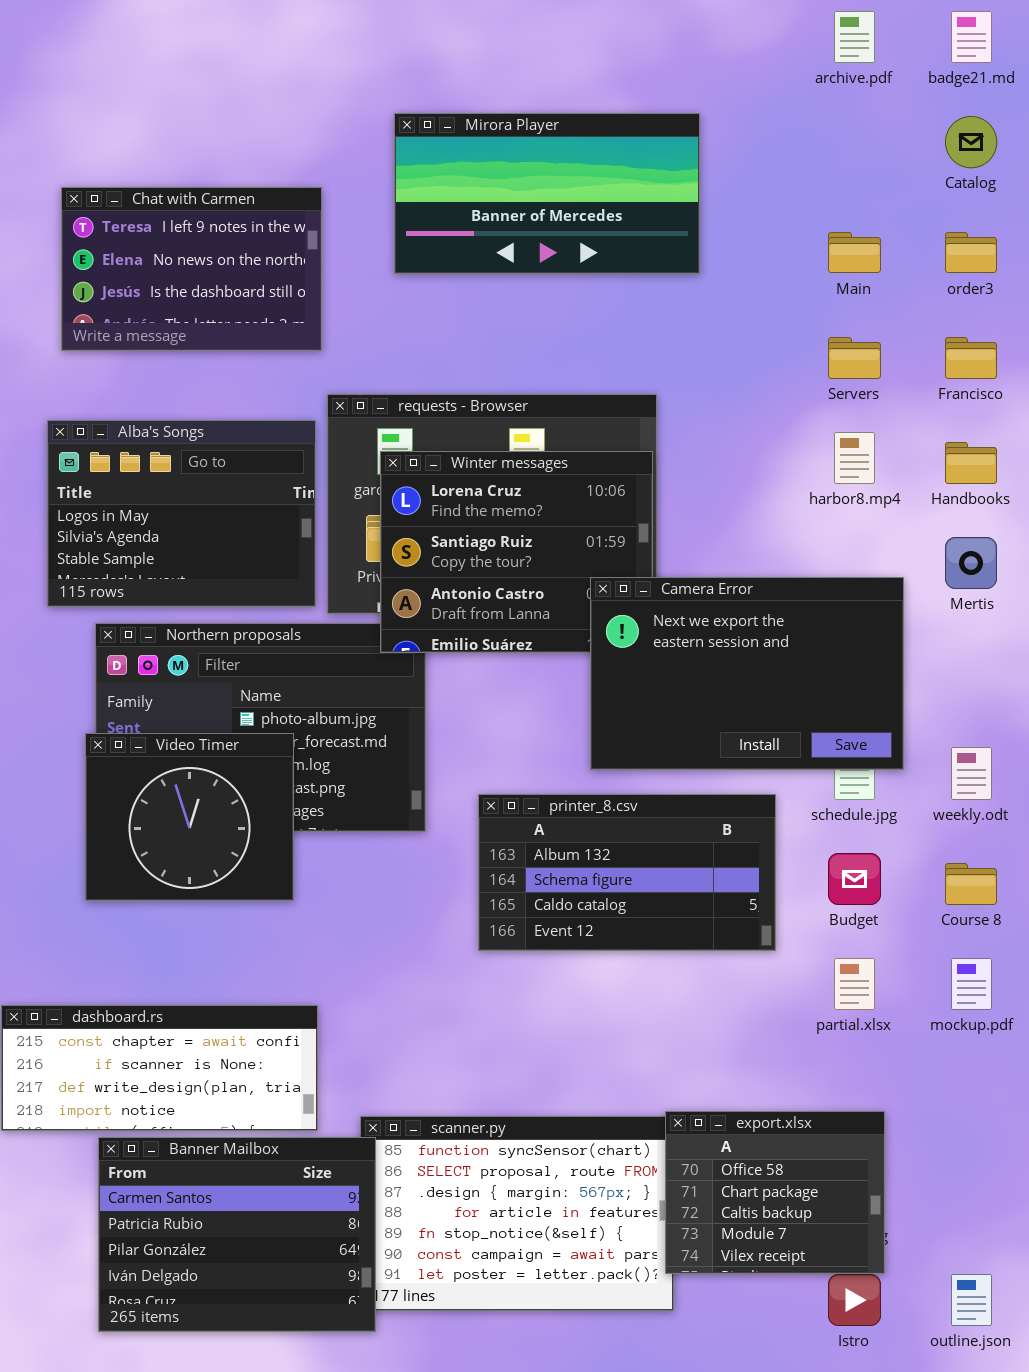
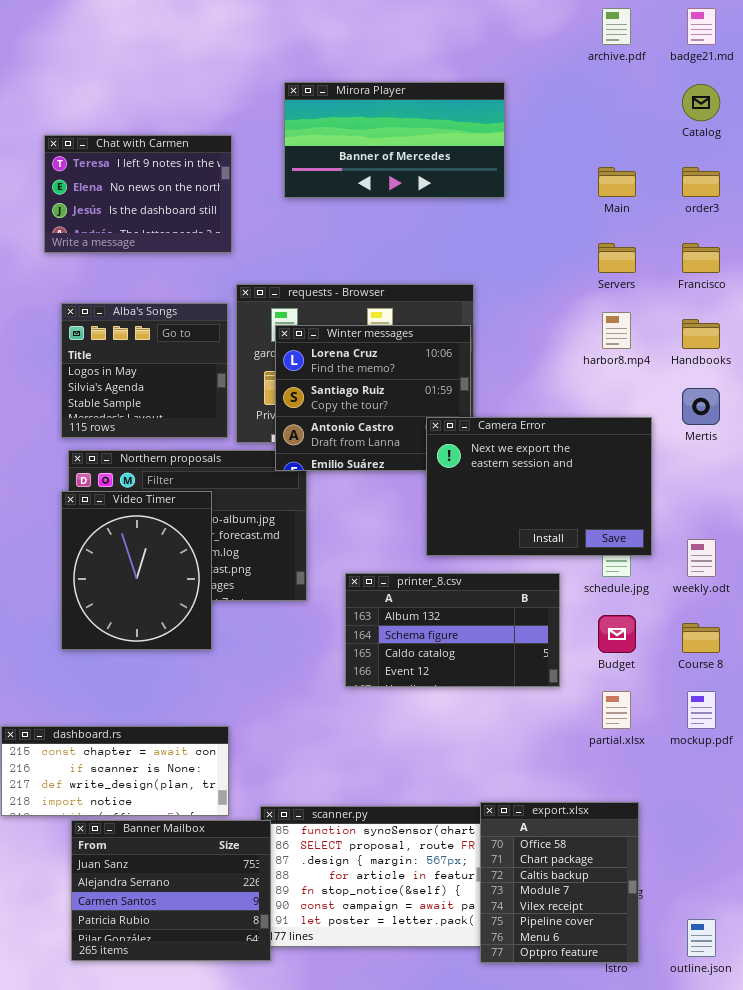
Alba's Songs: [47,420,316,607] -> [61,303,228,438], resized
Video Timer: [85,733,294,901] -> [61,491,212,650], resized
export.xlsx: [665,1111,885,1274] -> [480,802,639,963], resized
Banner Mailbox: [98,1137,376,1332] -> [71,820,271,961], scrolled up 2 rows

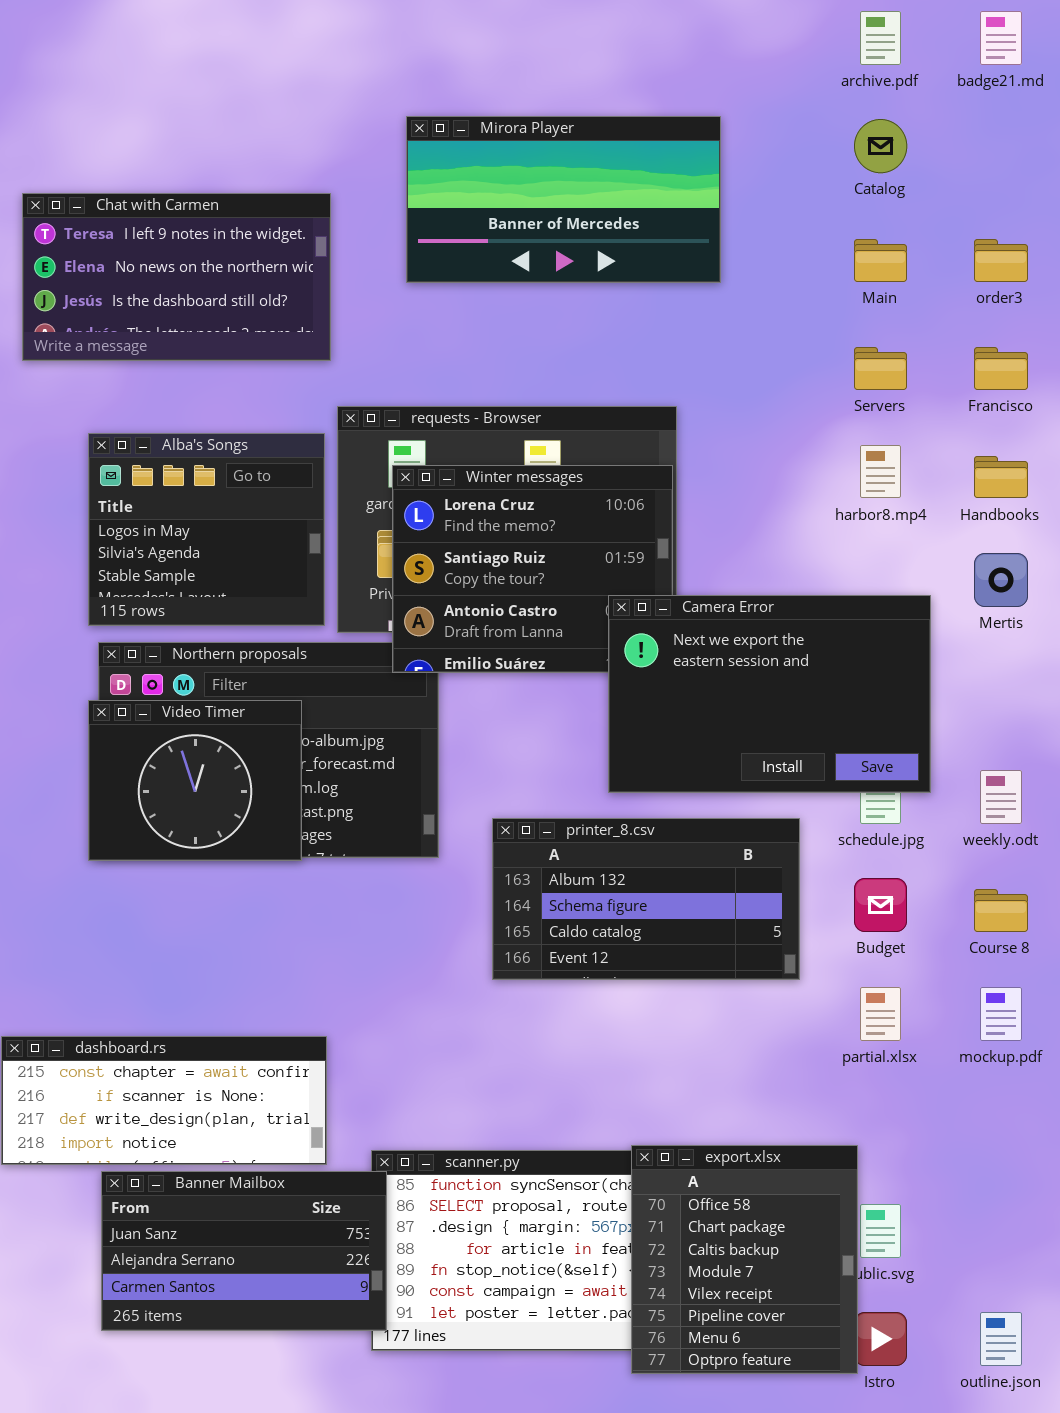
Catalog: [682,84,720,121] -> [854,119,907,173], moved
Chat with Carmen: [44,135,232,253] -> [22,193,331,361], resized
Video Timer: [61,491,212,650] -> [88,700,302,861], resized
export.xlsx: [480,802,639,963] -> [631,1145,858,1374], moved
Banner Mailbox: [71,820,271,961] -> [101,1171,387,1331], resized

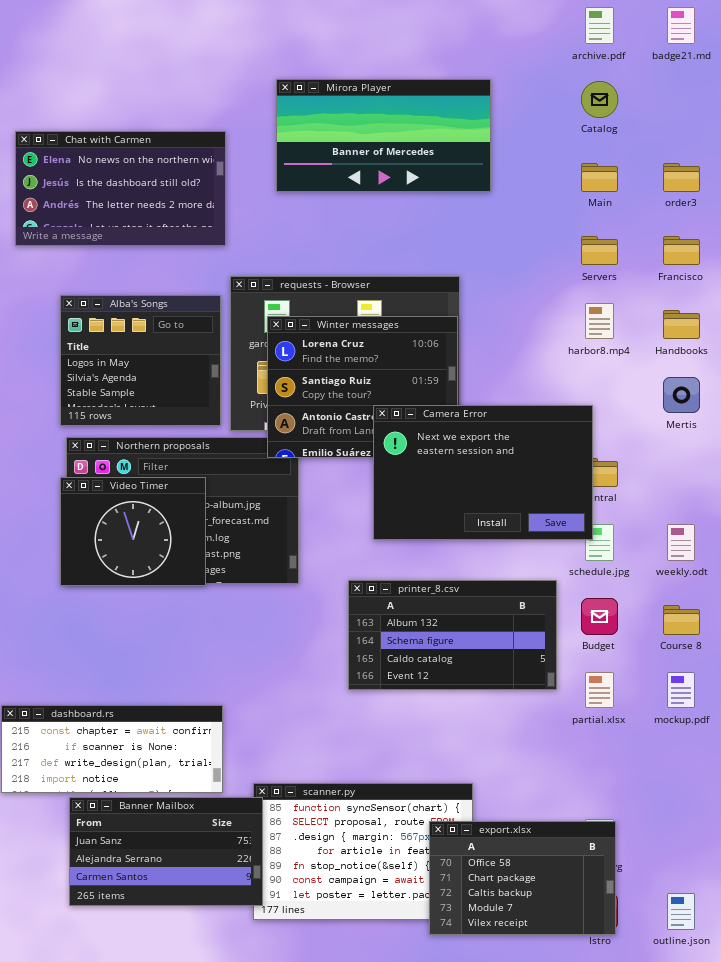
Chat with Carmen: [22,193,331,361] -> [15,131,226,246], scrolled down 1 row
Camera Error: [608,595,931,793] -> [373,405,593,540], moved
printer_8.csv: [492,818,800,980] -> [348,580,557,690], moved
export.xlsx: [631,1145,858,1374] -> [429,821,616,935], resized

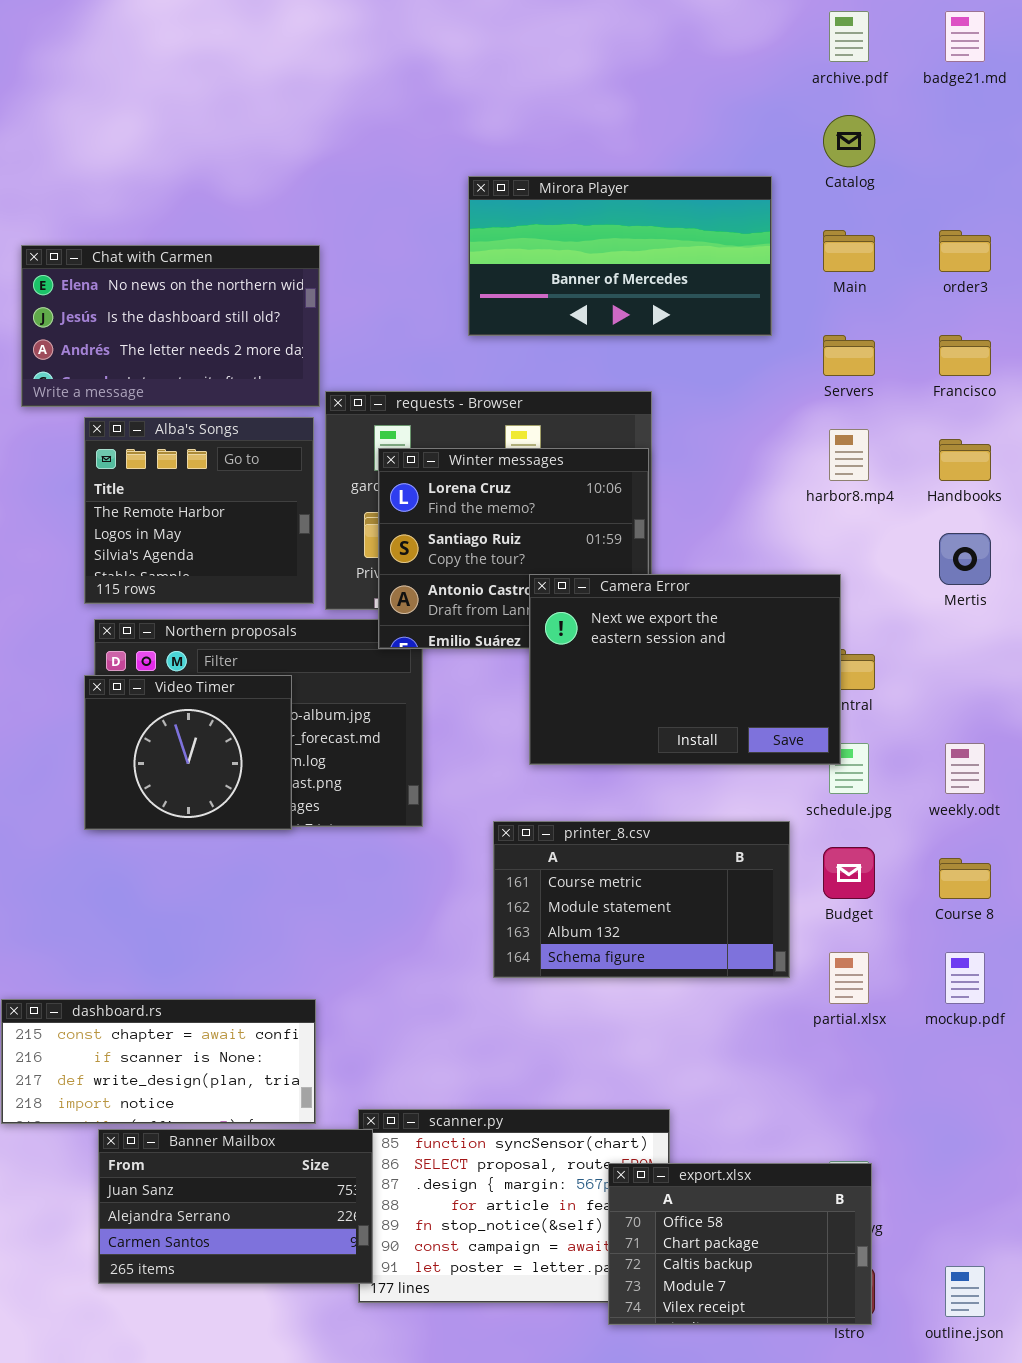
Mirora Player: [276,79,491,192] -> [468,176,772,336], moved
Chat with Carmen: [15,131,226,246] -> [21,245,320,407], moved
Alba's Songs: [60,295,221,426] -> [84,417,314,604], scrolled up 1 row
printer_8.csv: [348,580,557,690] -> [493,821,790,978], scrolled up 2 rows

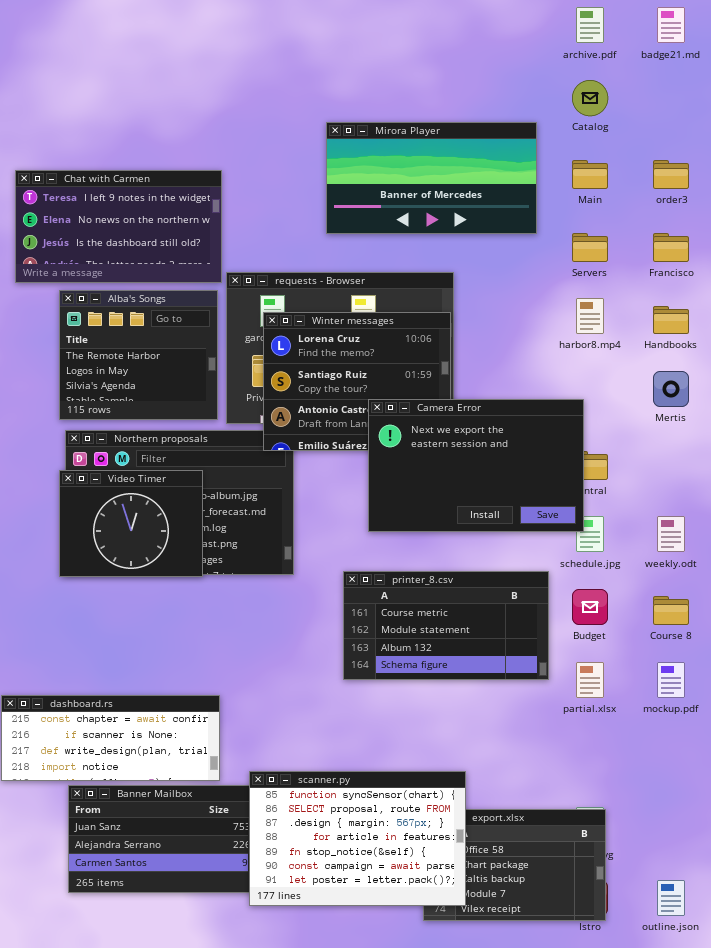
Chat with Carmen: [21,245,320,407] -> [15,170,222,283], scrolled up 1 row
scanner.py: [358,1109,670,1303] -> [249,771,466,906], raised

